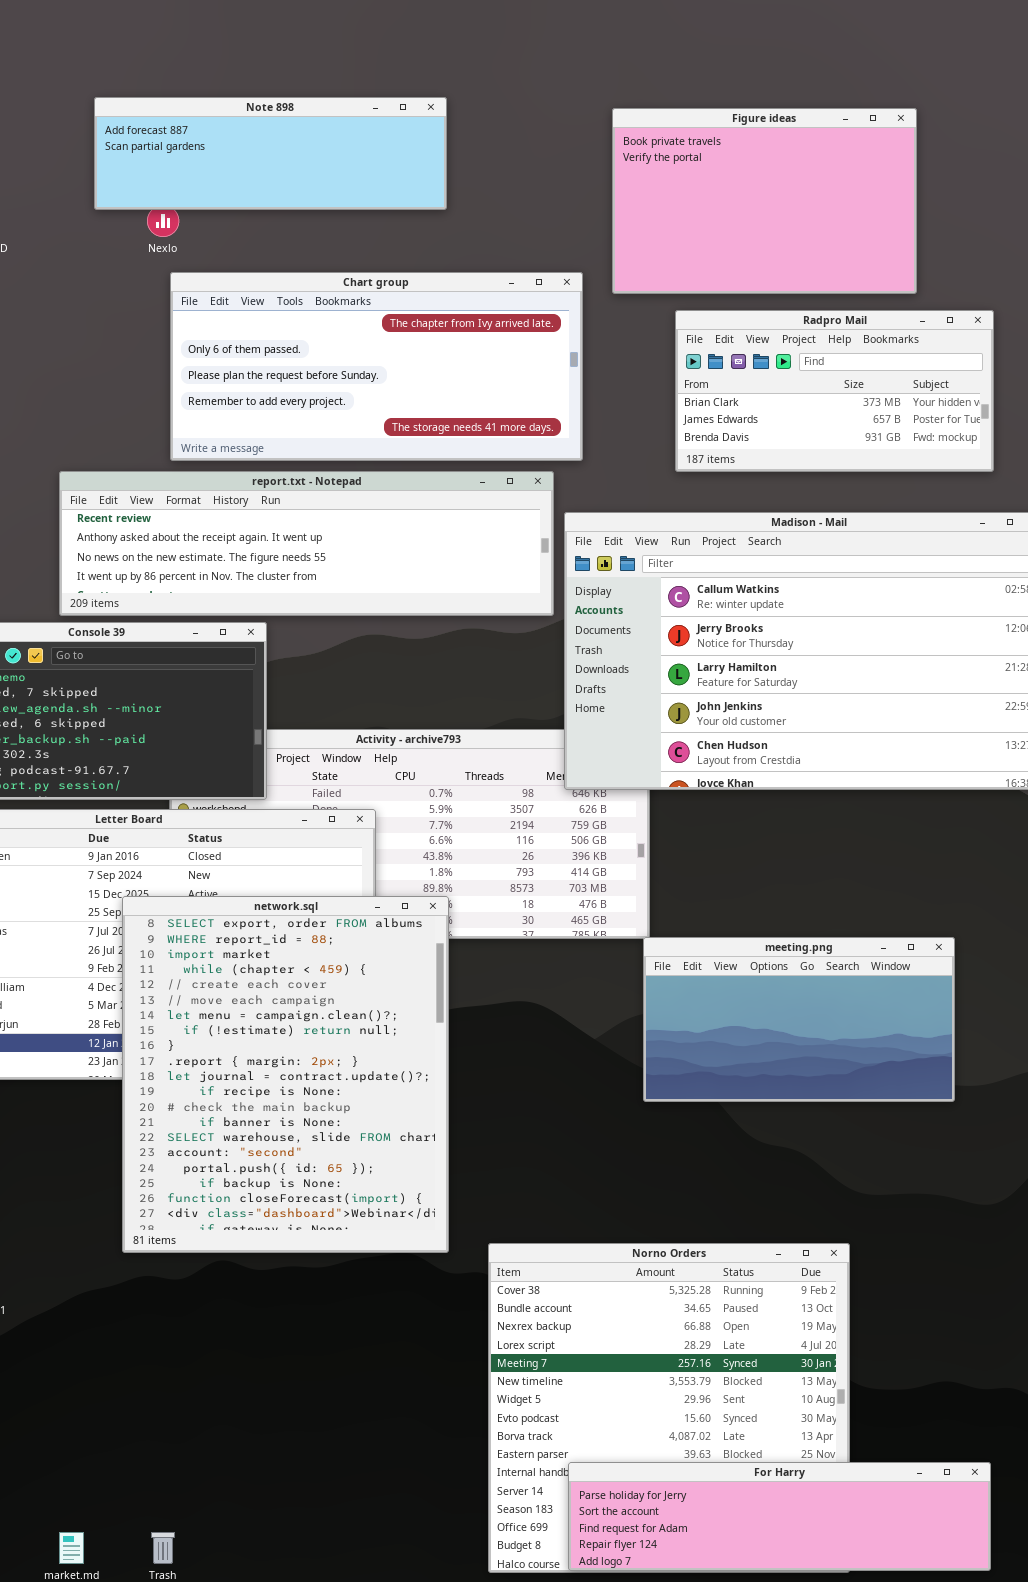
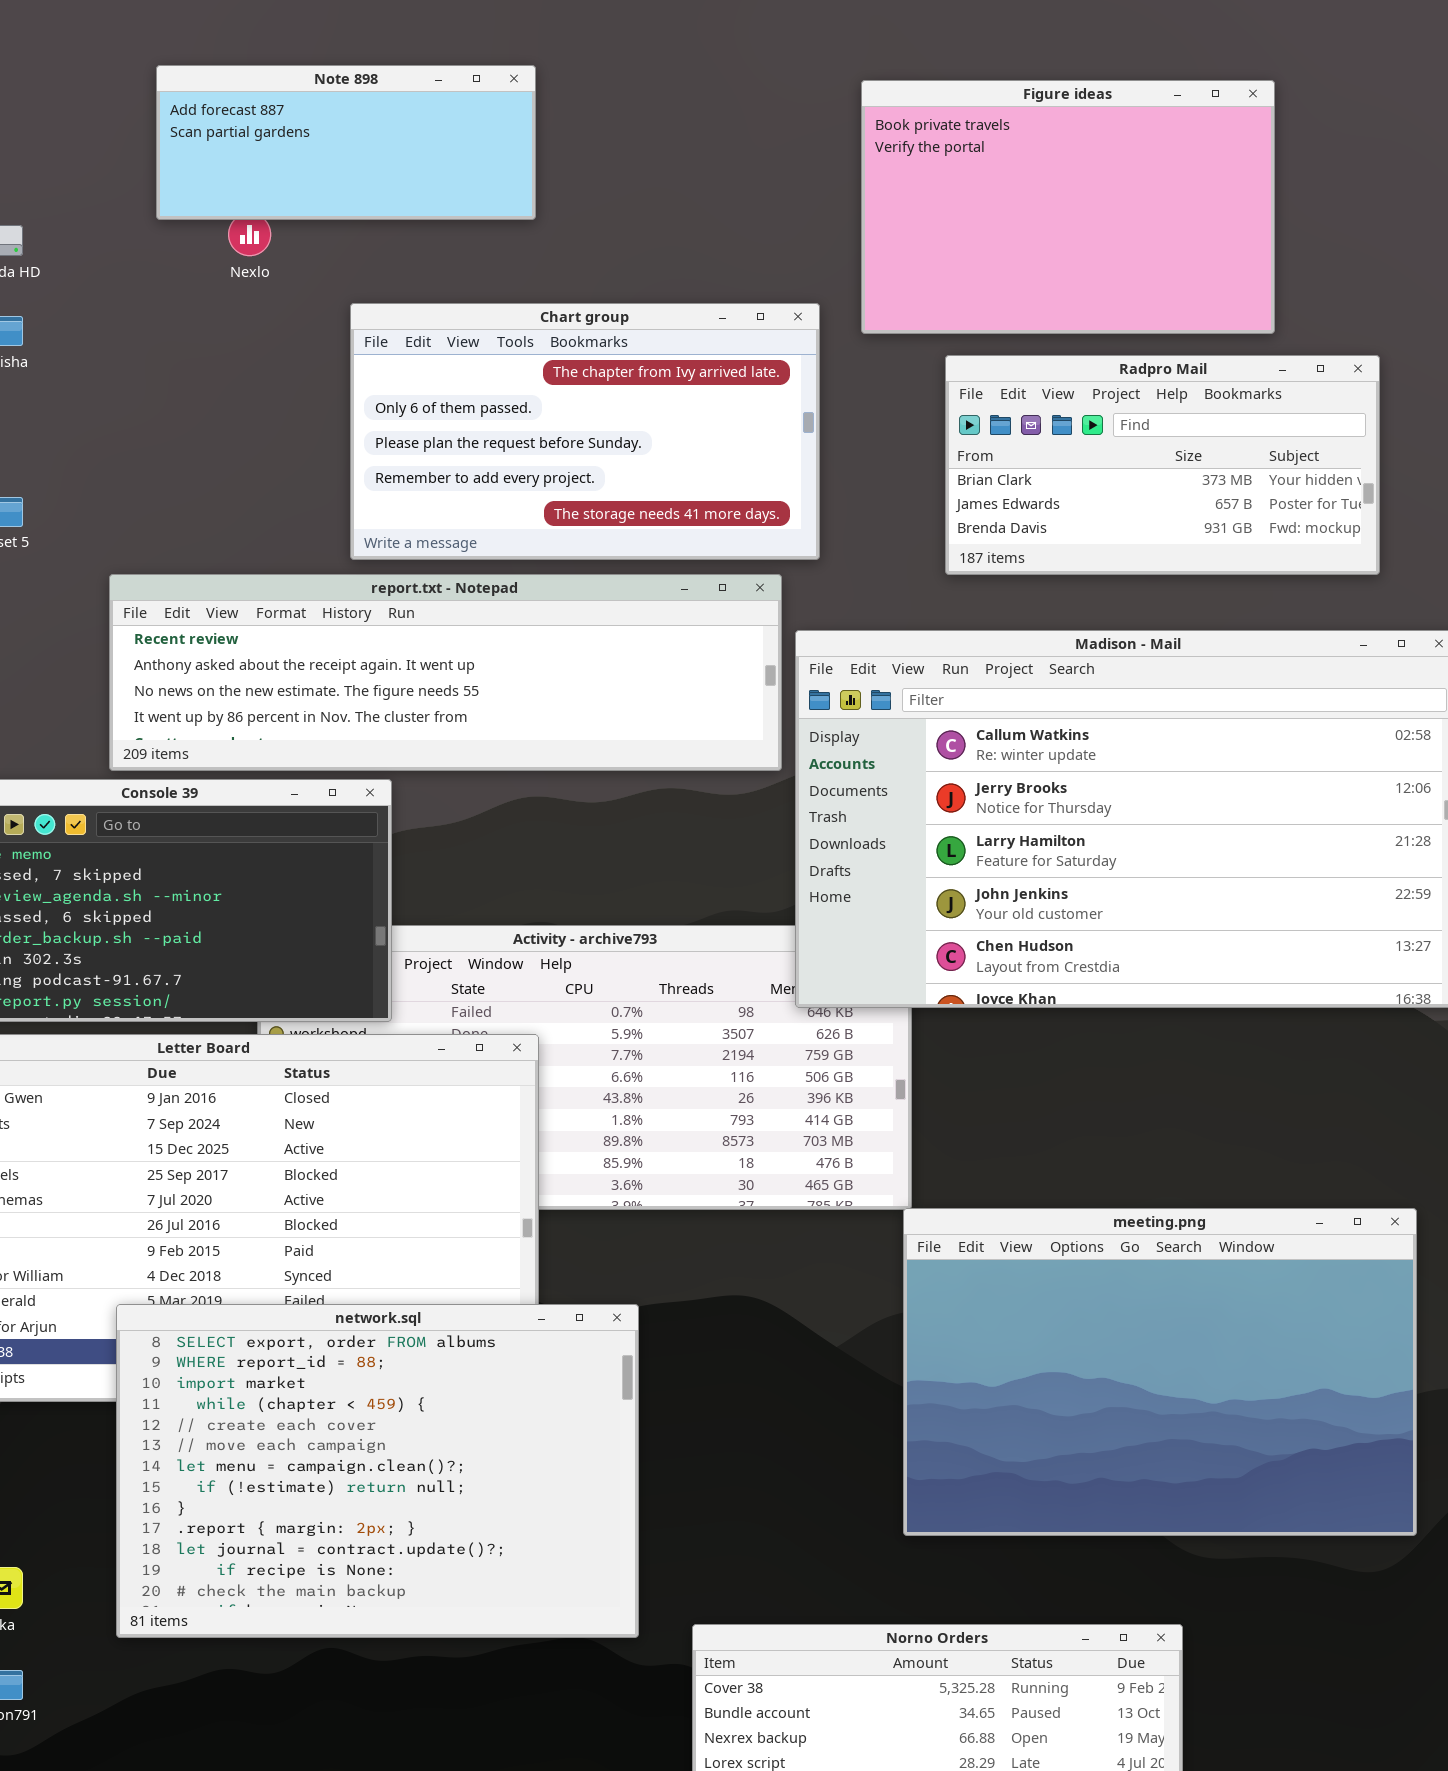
Note 898: [94,97,447,210] -> [156,65,536,220], resized
Chart group: [170,272,583,461] -> [350,303,820,560], resized
network.sql: [122,896,449,1253] -> [116,1304,639,1638], resized
meeting.png: [643,937,955,1102] -> [903,1208,1417,1536], resized

